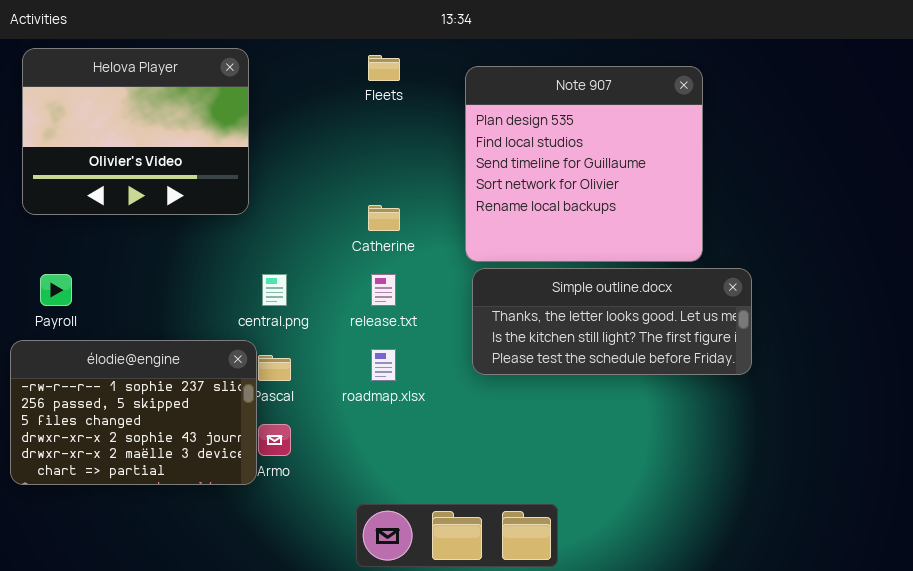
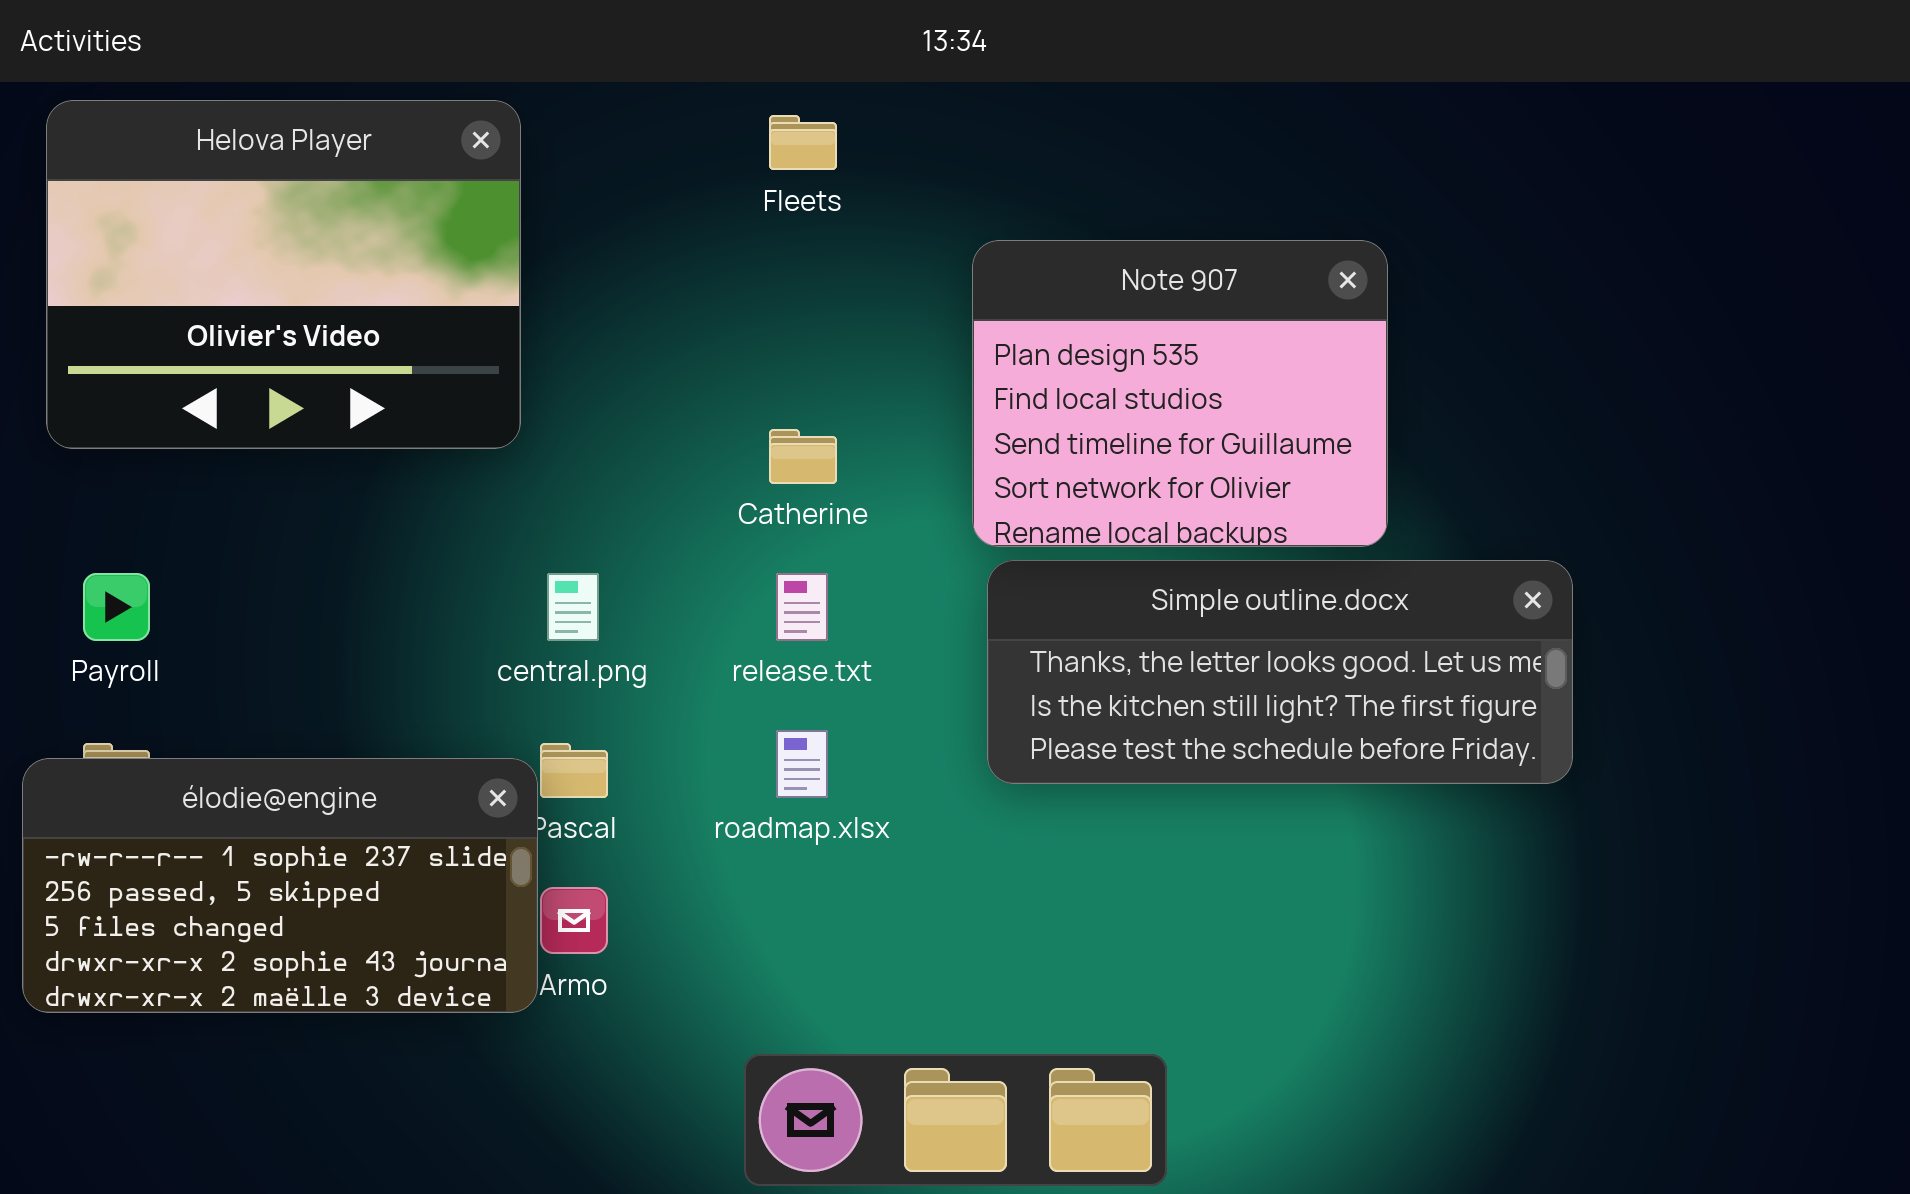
Note 907: [465,66,703,262] -> [972,240,1388,547], resized
élodie@engine: [10,340,257,485] -> [22,758,538,1013], resized

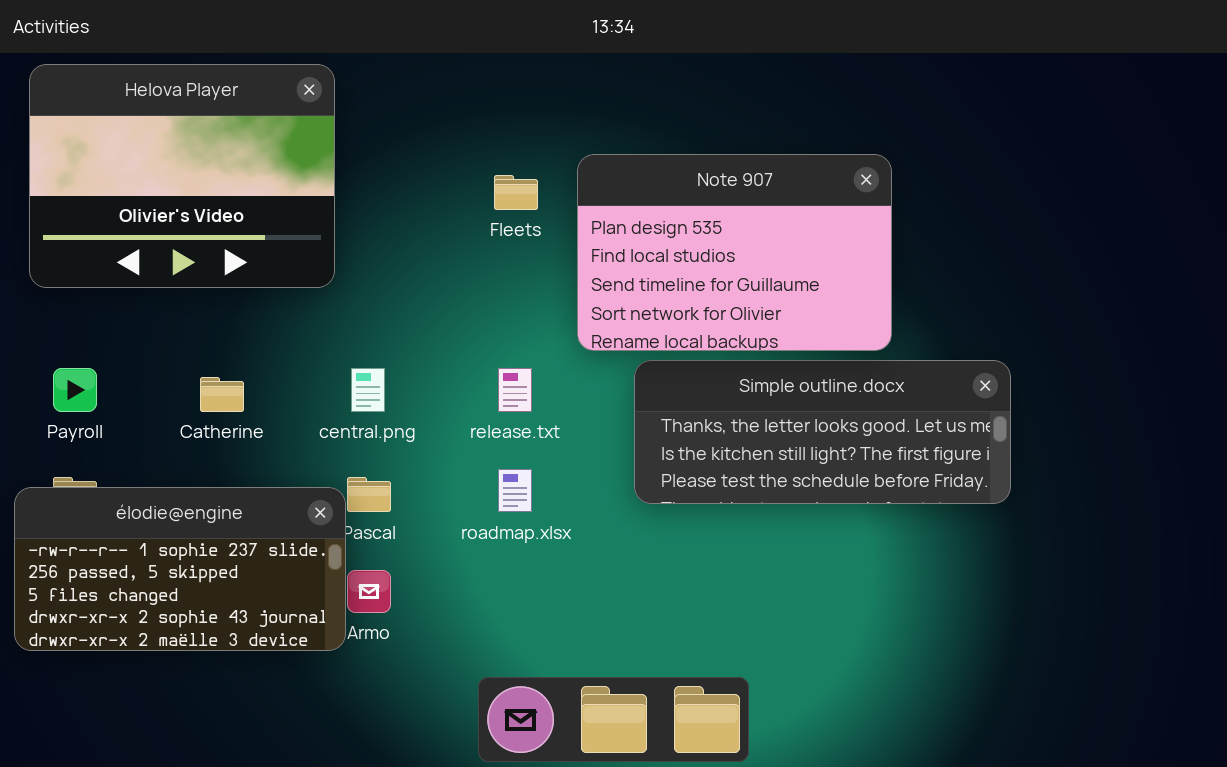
Fleets: [769,115,837,170] -> [494,175,538,210], moved
Note 907: [972,240,1388,547] -> [577,154,892,351], resized
Catherine: [769,429,837,484] -> [200,377,244,412], moved

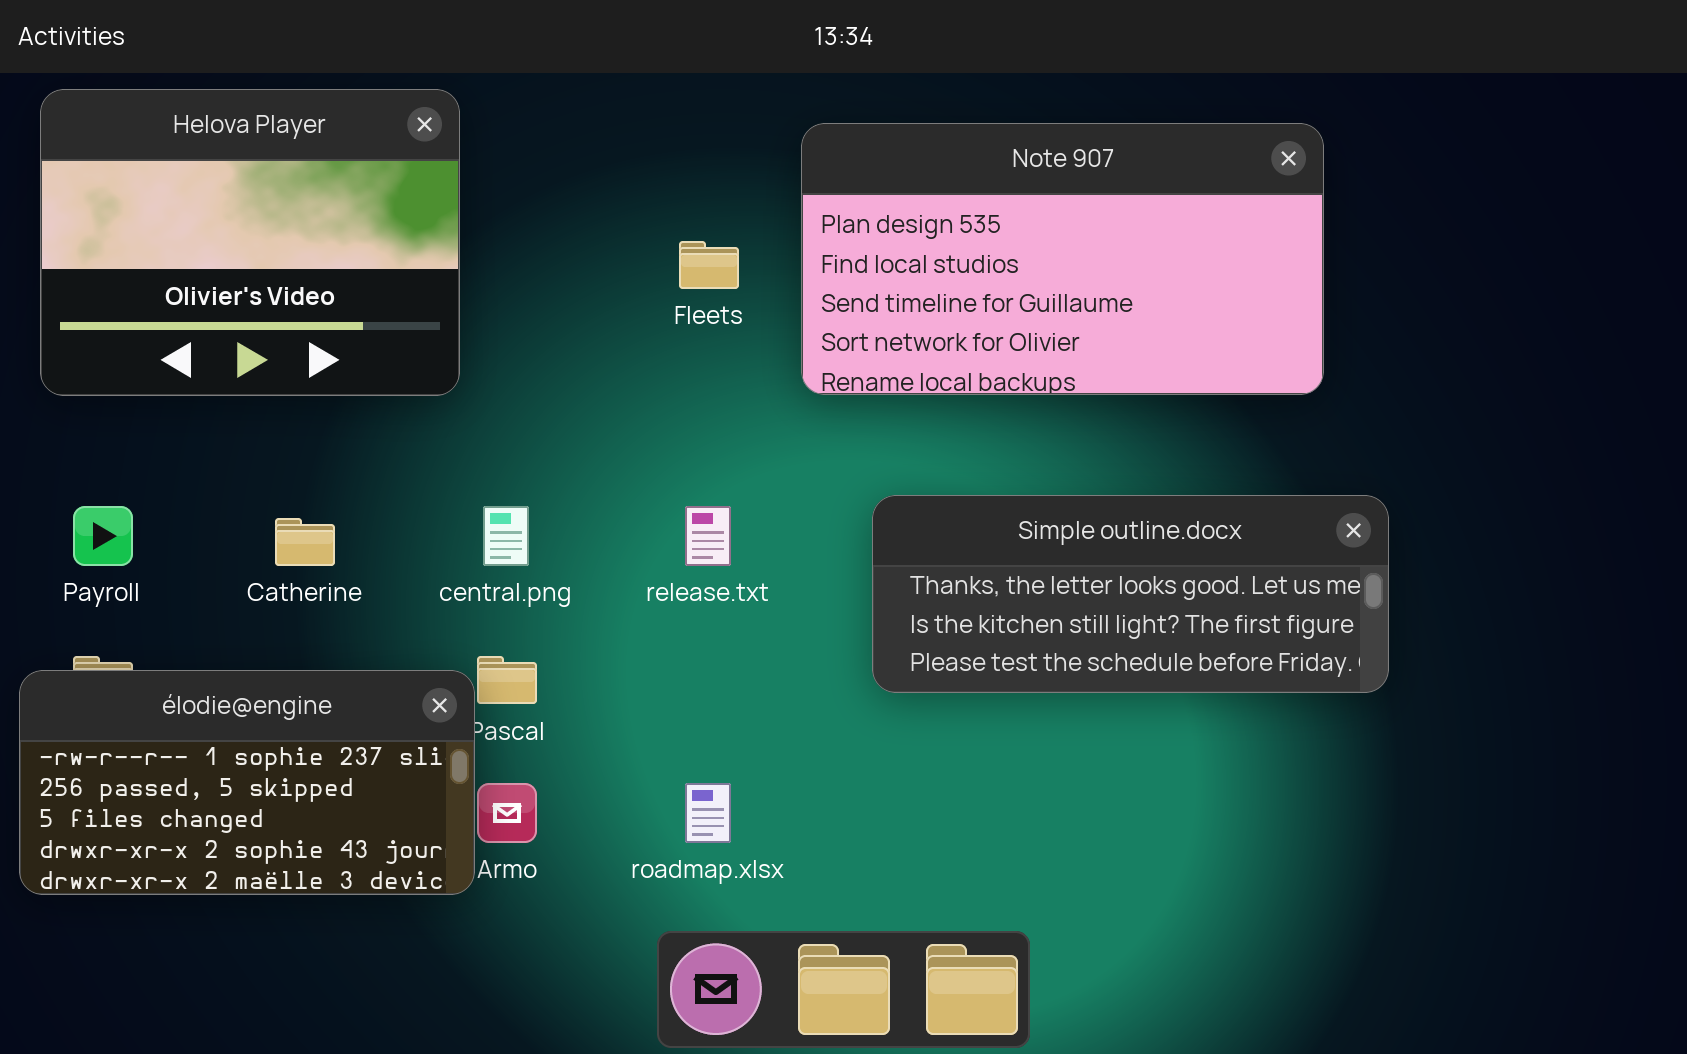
Note 907: [577,154,892,351] -> [801,123,1324,395], moved, resized
roadmap.xlsx: [498,469,532,512] -> [685,783,731,843], moved

